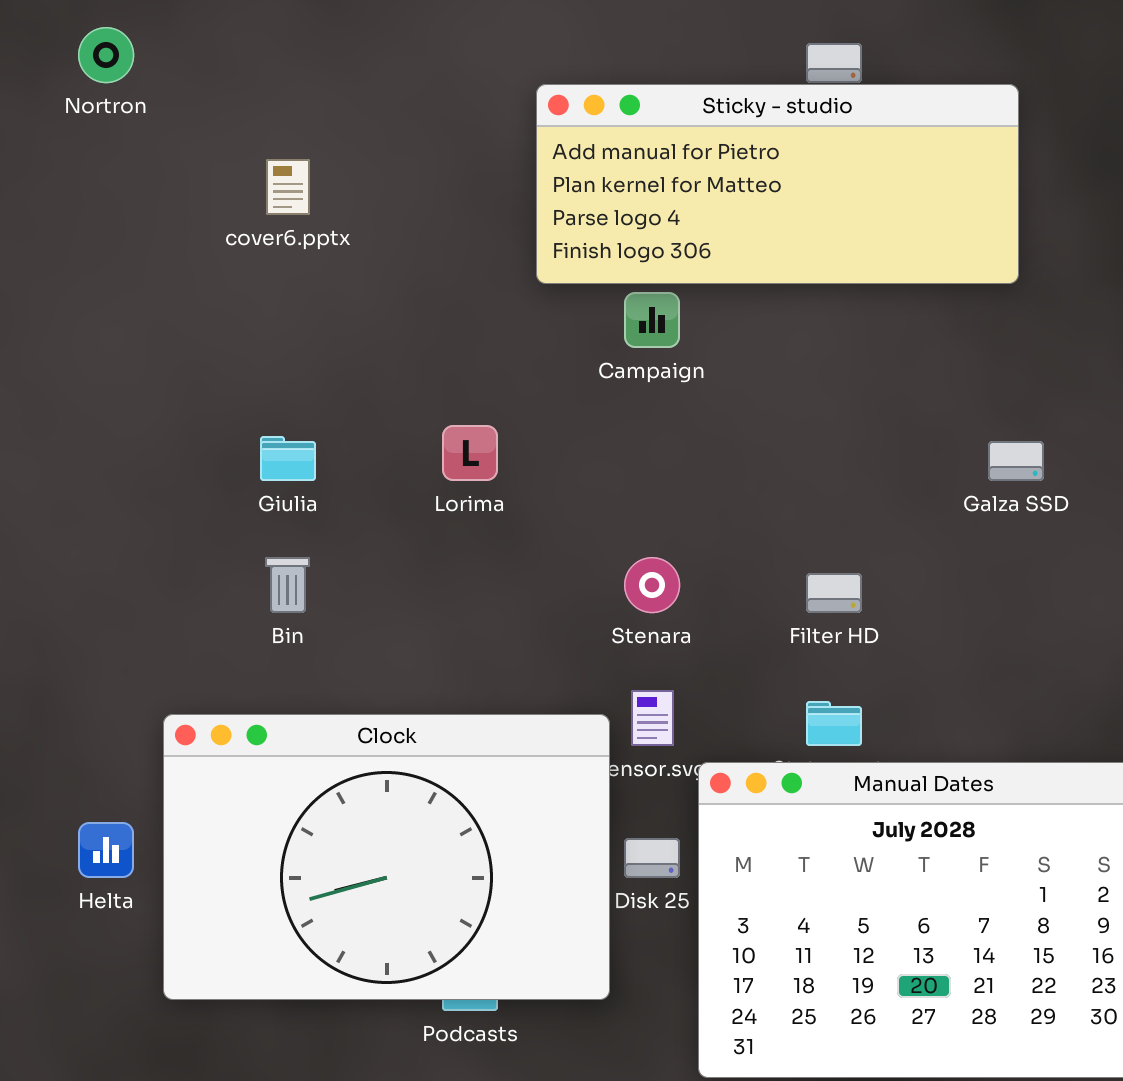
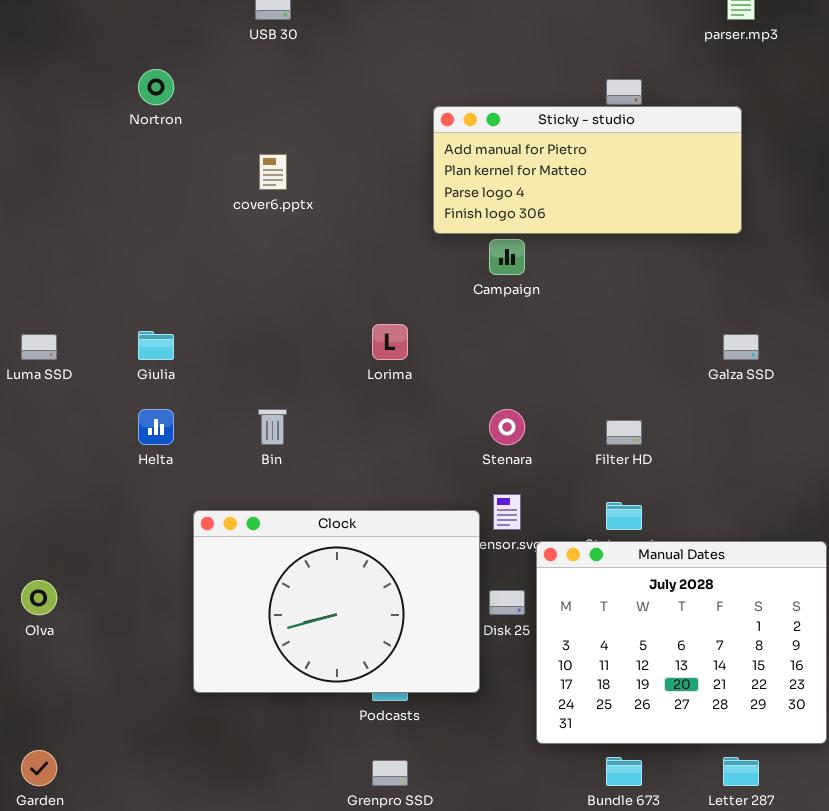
Giulia: [260,436,316,481] -> [138,331,174,360], moved
Helta: [78,822,134,878] -> [138,409,174,445], moved

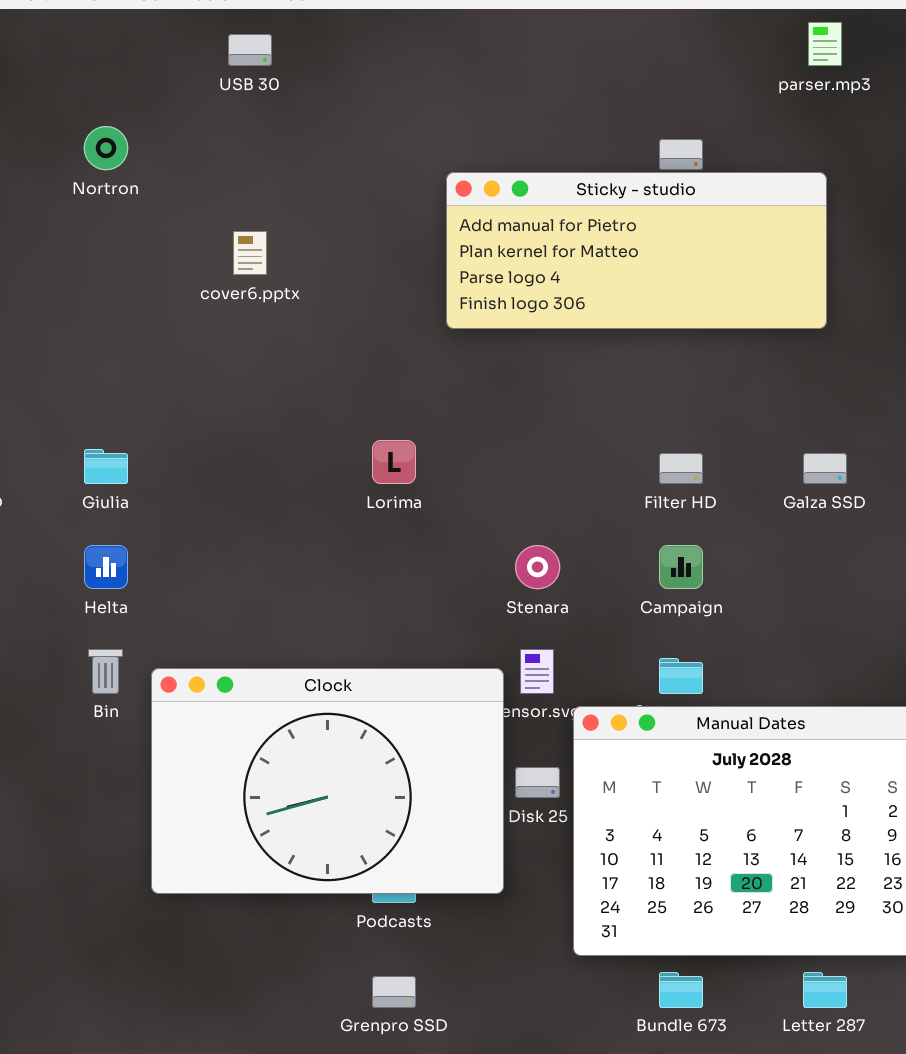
Campaign: [489,239,525,275] -> [659,545,703,589], moved
Bin: [258,409,287,445] -> [88,649,123,694], moved
Filter HD: [606,420,642,445] -> [659,453,703,484], moved

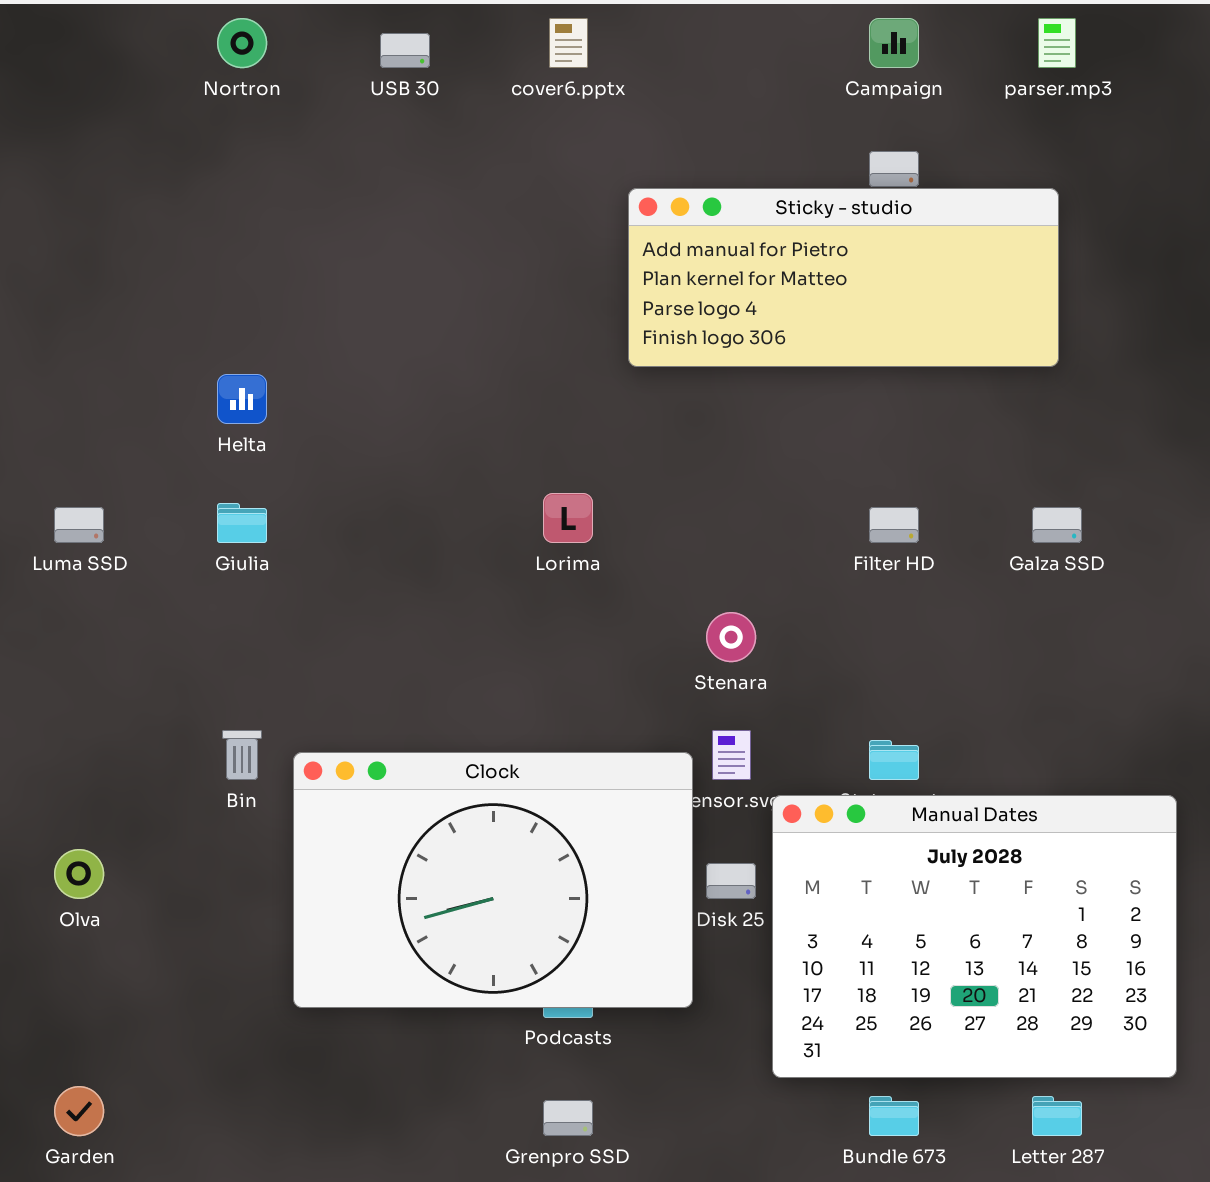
Nortron: [84,126,128,170] -> [217,18,267,68], moved
cover6.pptx: [233,231,267,275] -> [549,18,588,68], moved
Helta: [84,545,128,589] -> [217,374,267,424], moved
Campaign: [659,545,703,589] -> [869,18,919,68], moved

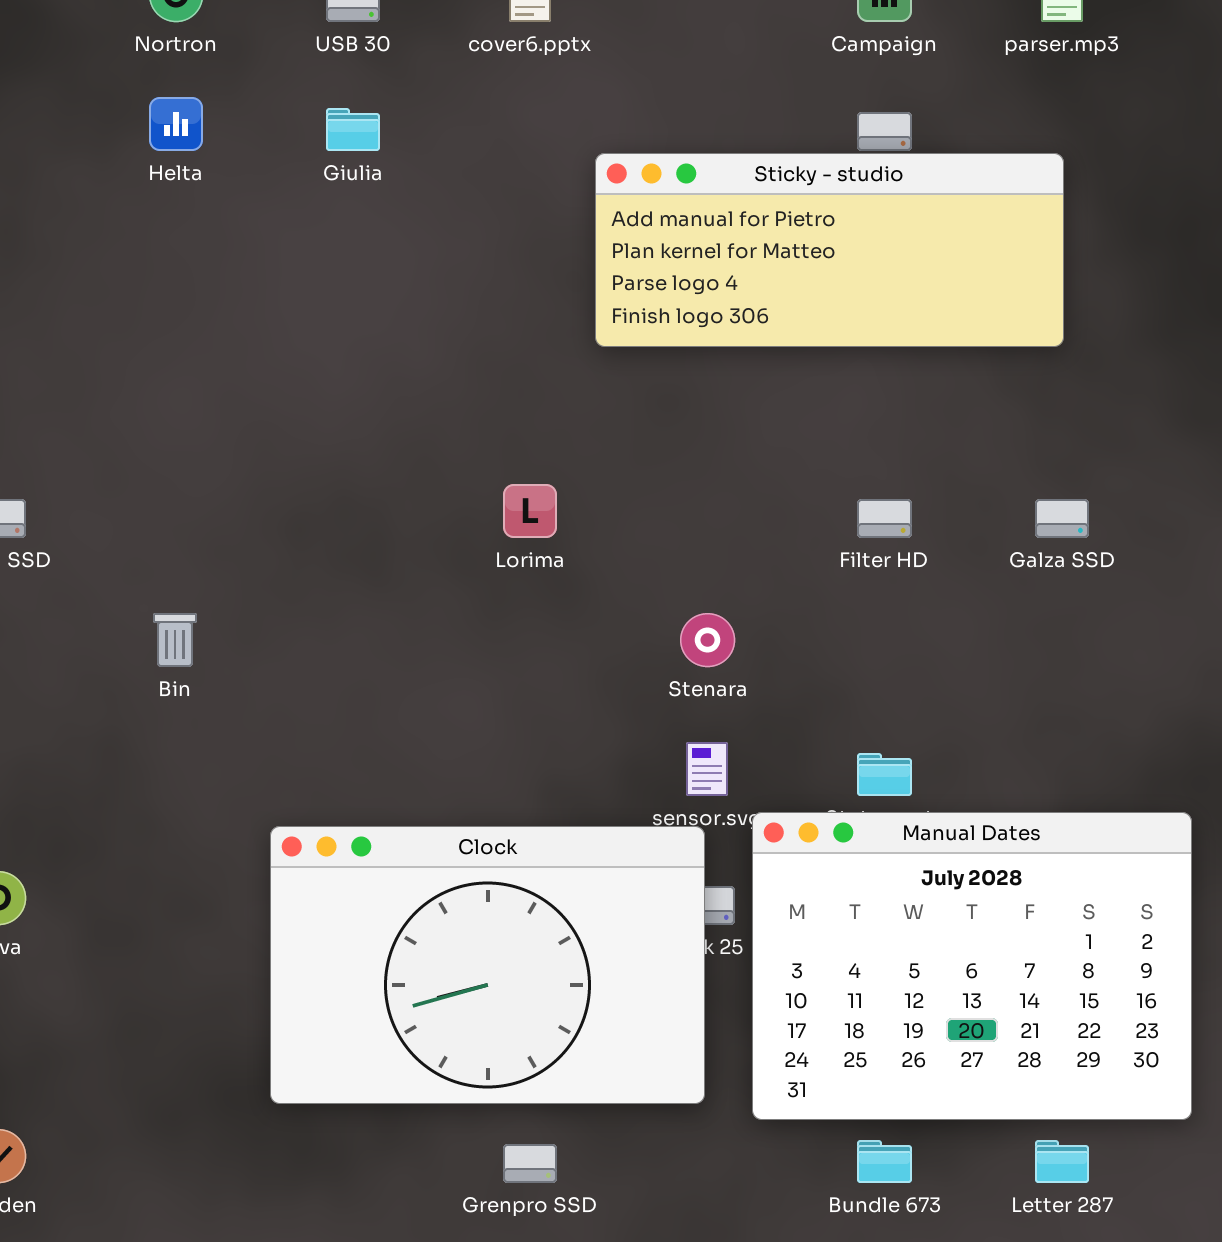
Helta: [217,374,267,424] -> [149,97,203,151], moved
Giulia: [217,503,267,543] -> [326,108,380,151], moved
Bin: [222,730,262,780] -> [153,613,197,667], moved
Clock: [293,752,693,1008] -> [270,826,705,1104], moved

